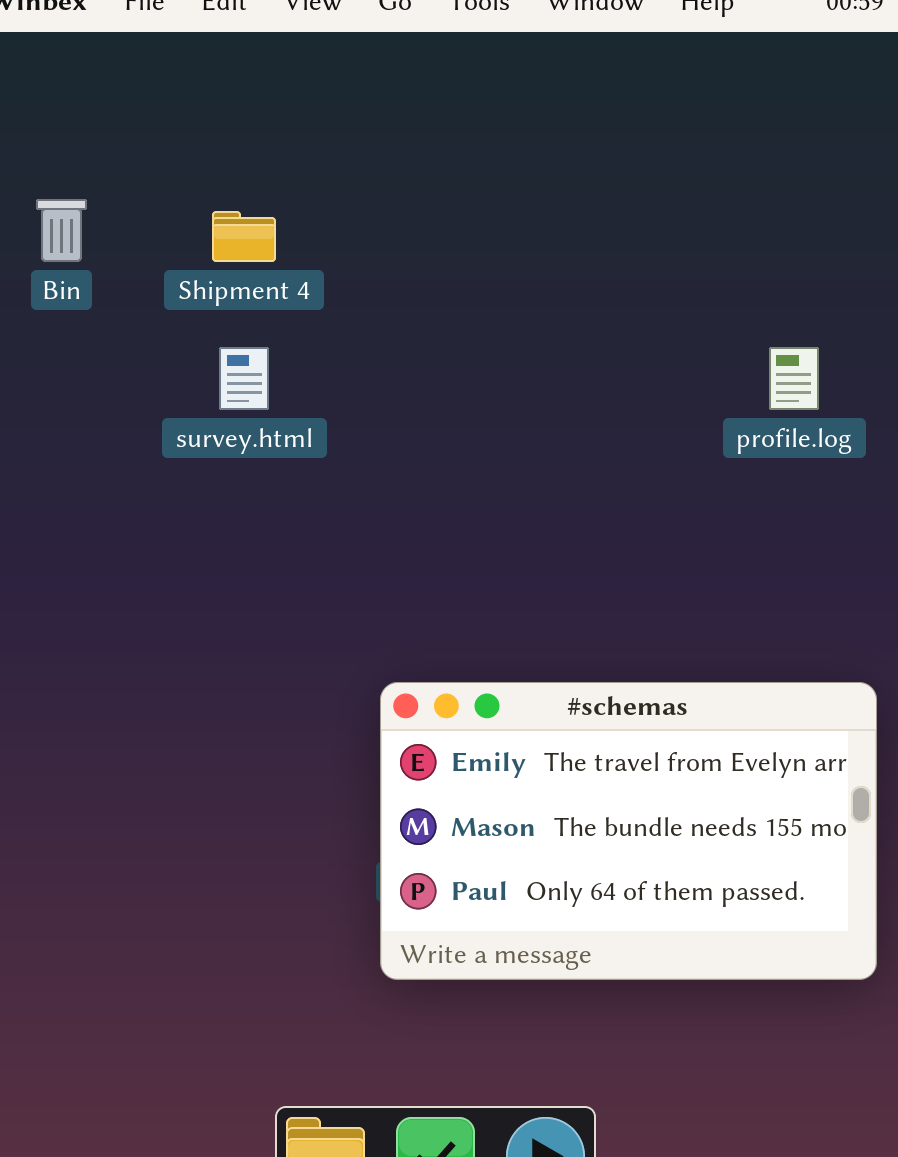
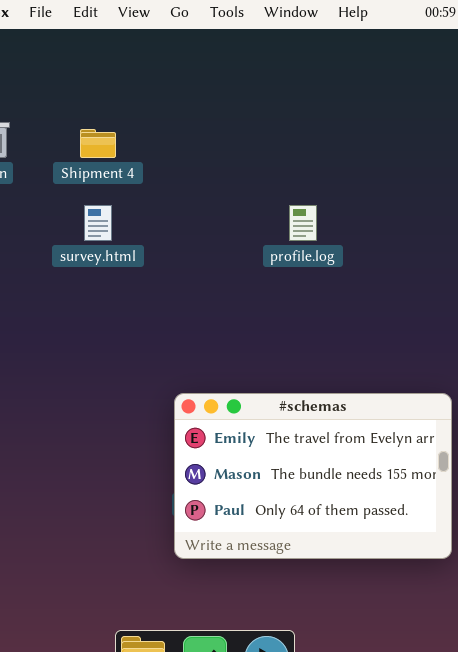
profile.log: [769,347,819,410] -> [289,205,317,241], moved

